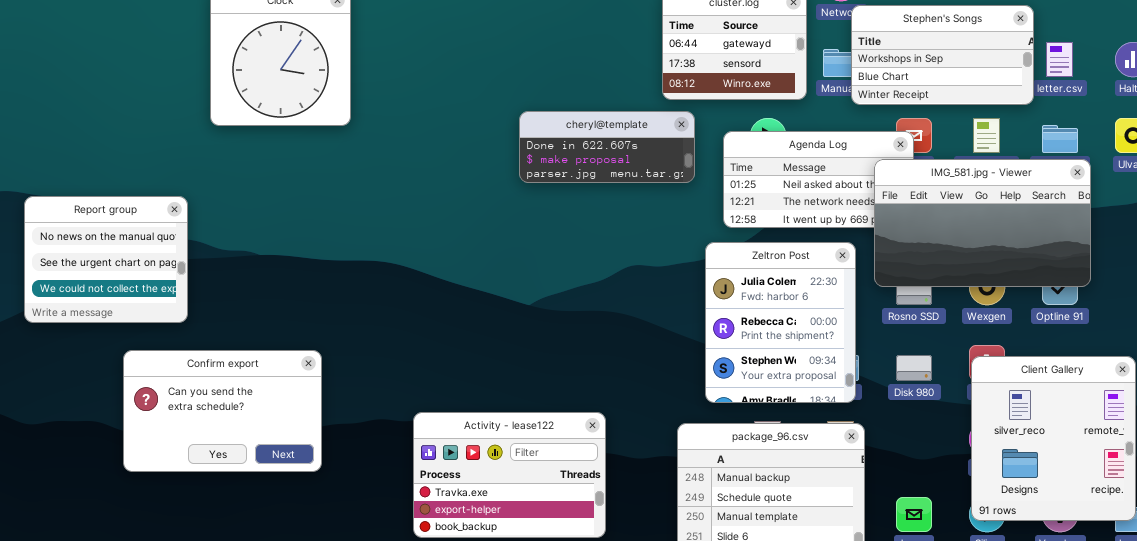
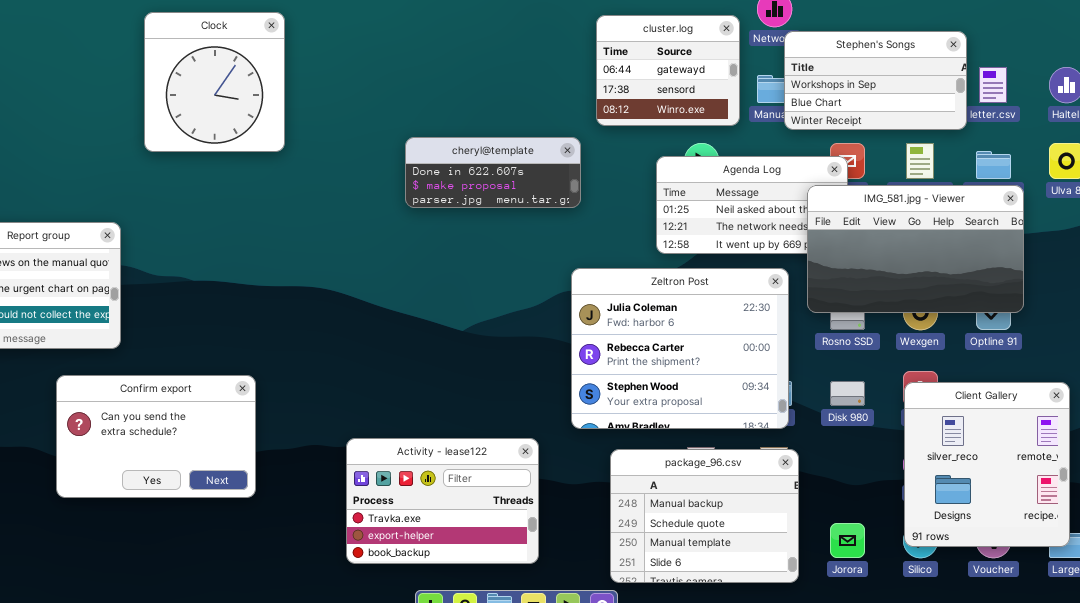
cheryl@template: [519,111,695,183] -> [405,137,581,208], moved
Zeltron Post: [705,242,856,403] -> [571,268,789,429], resized

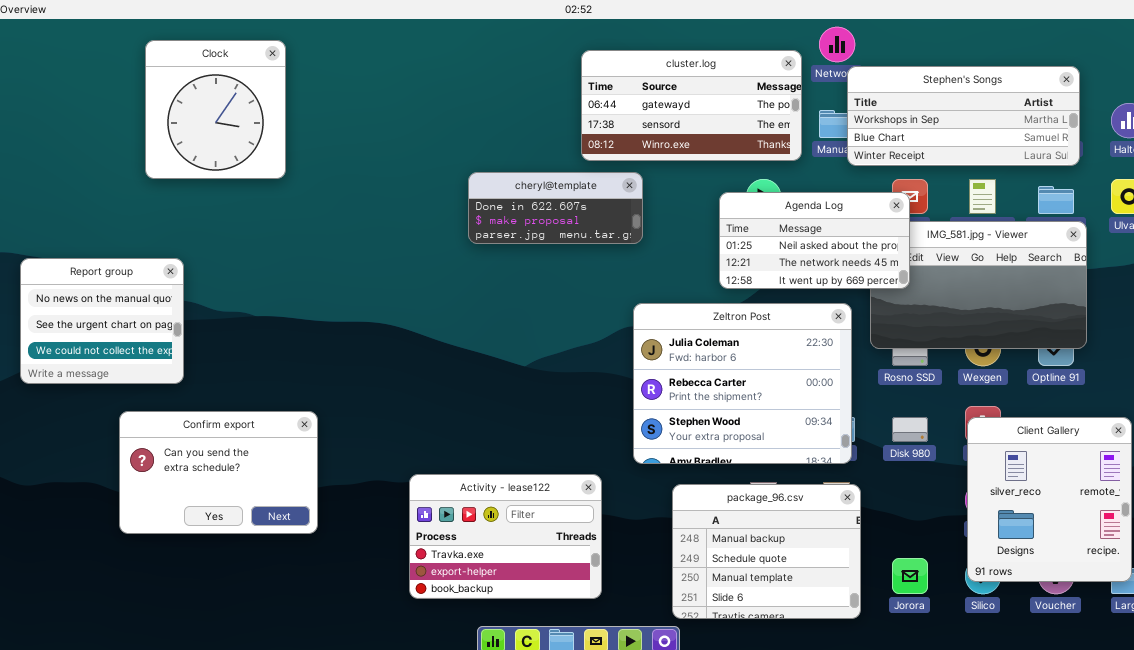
Clock: [144,12,285,152] -> [145,40,286,179], moved
cluster.log: [596,15,740,126] -> [581,50,802,161], resized
Stephen's Songs: [784,31,967,130] -> [847,66,1080,166], resized
Agenda Log: [656,156,848,254] -> [719,192,910,289], raised

